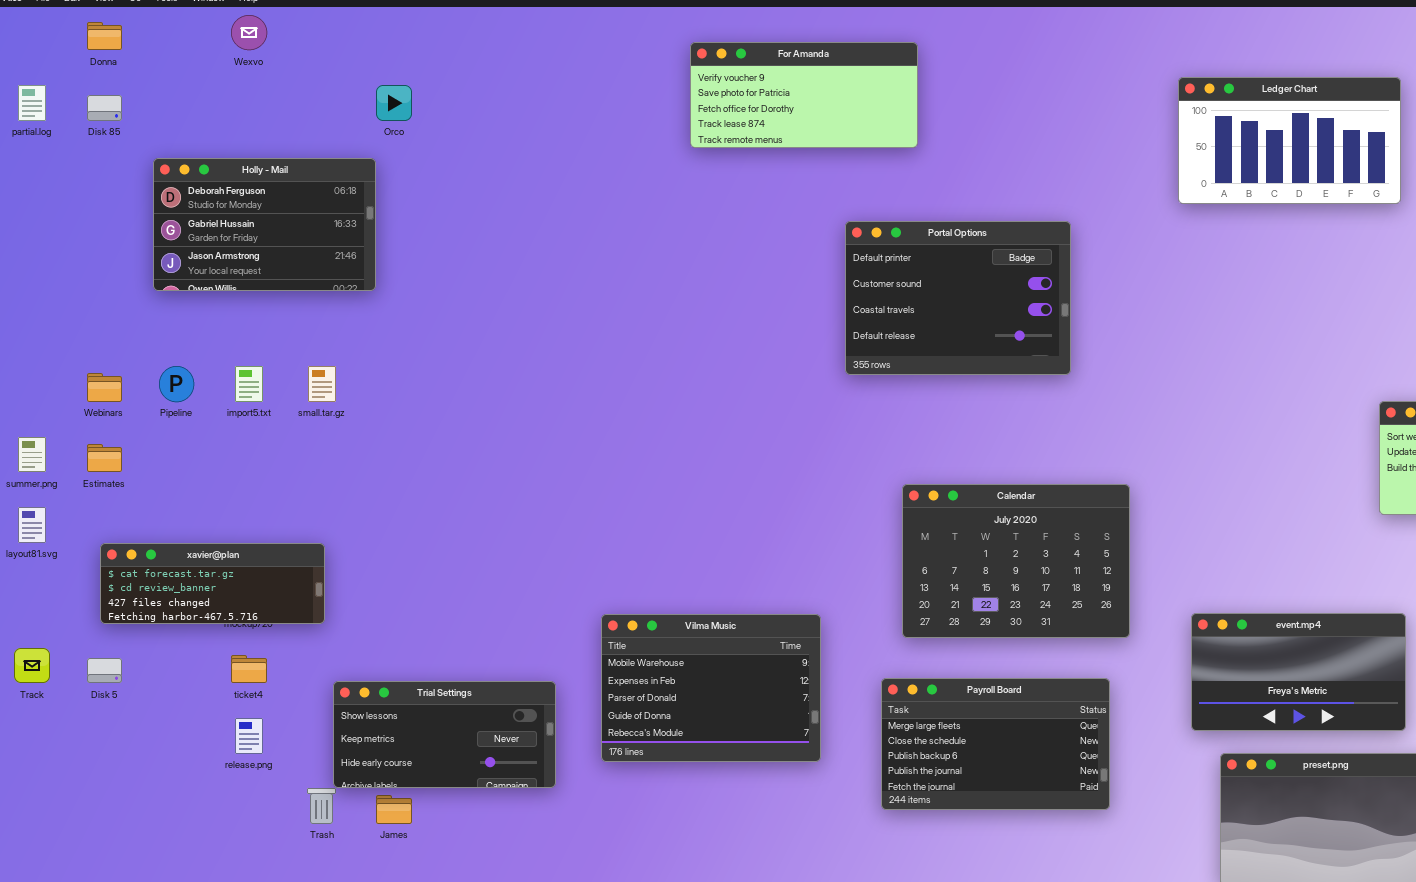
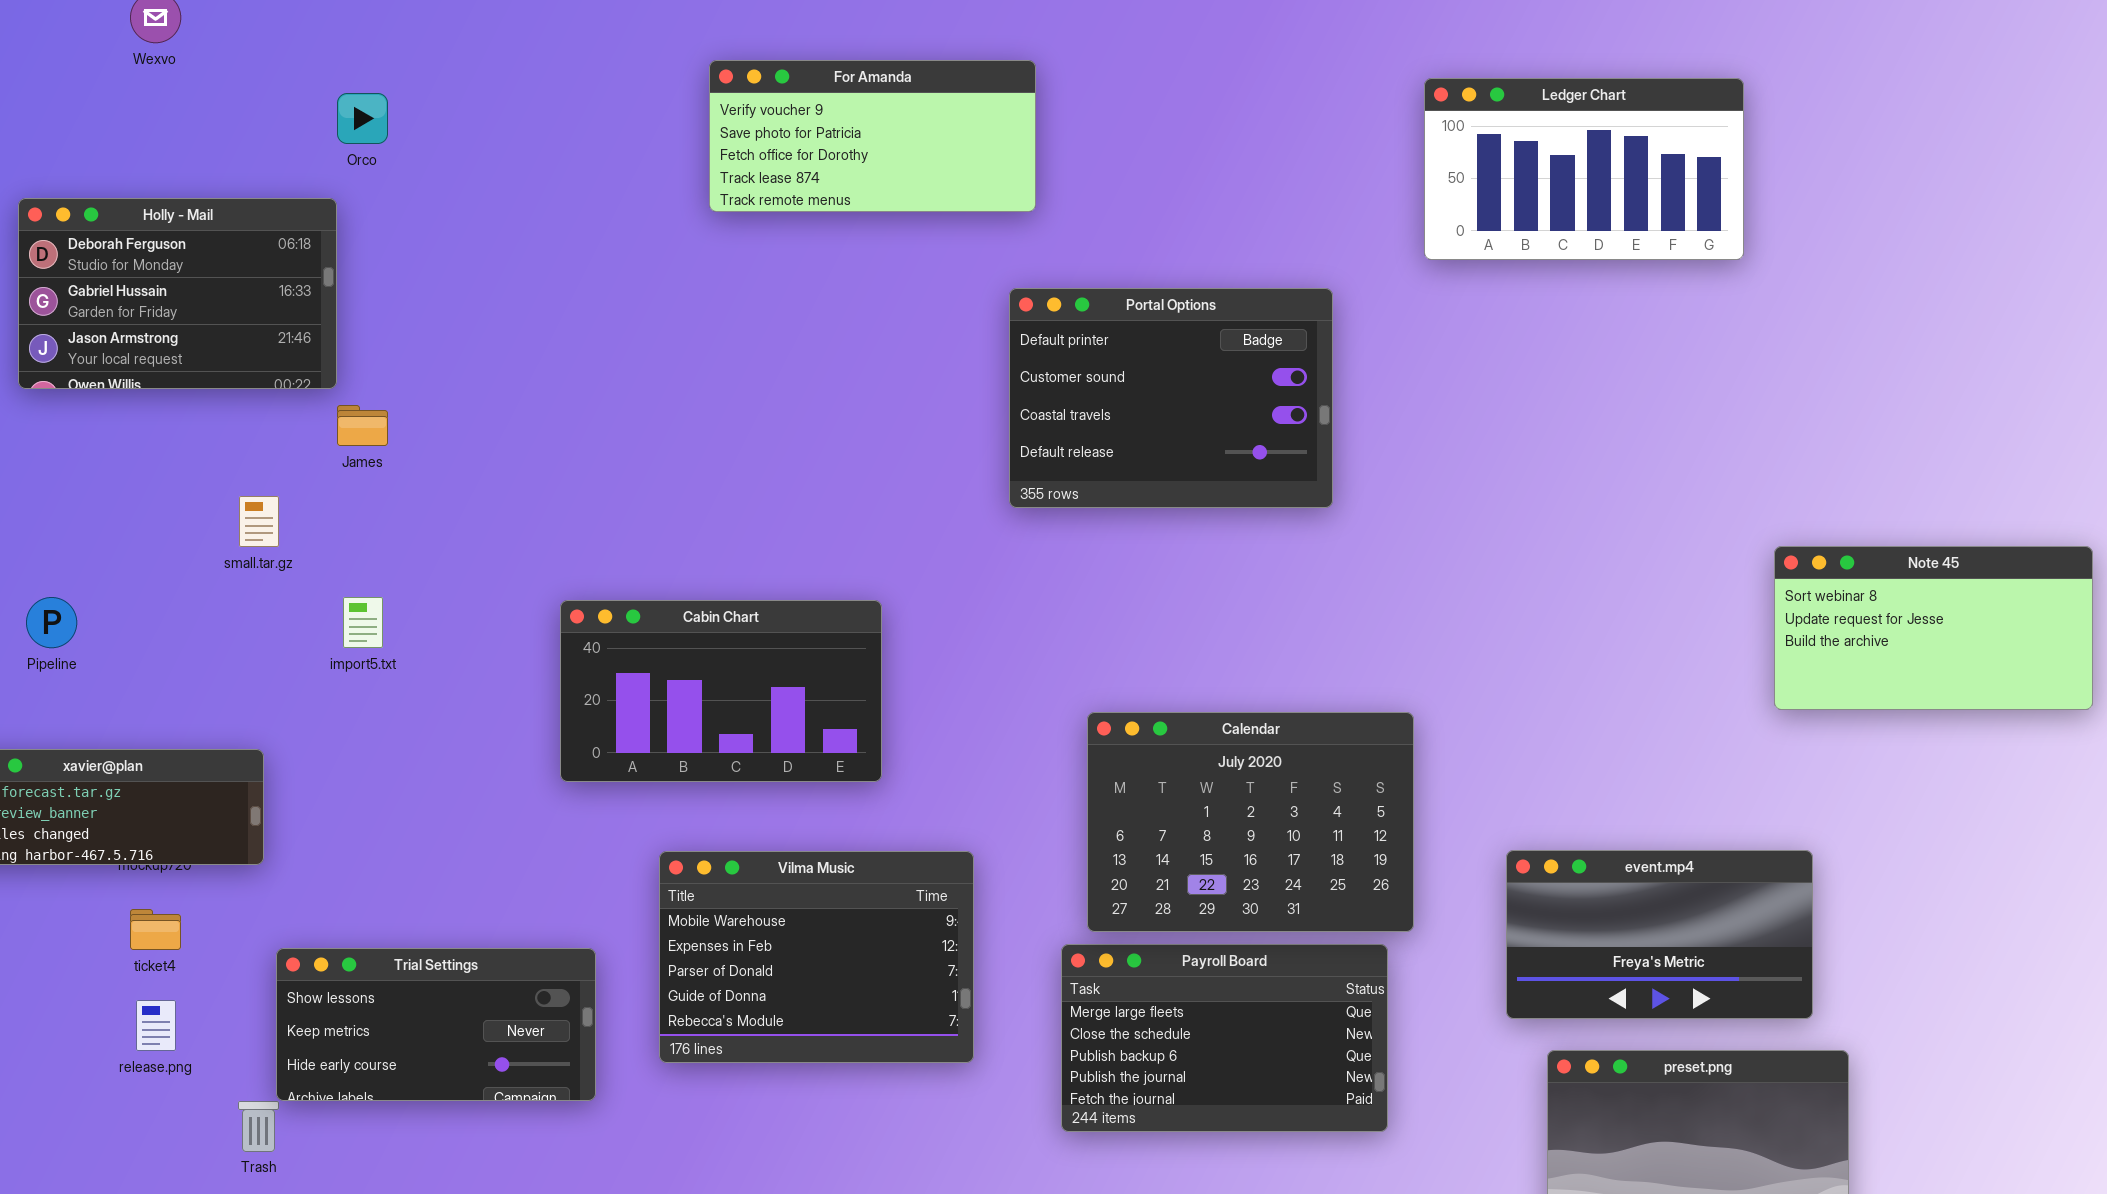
For Amanda: [690,42,918,148] -> [709,60,1036,212], moved
Ledger Chart: [1178,77,1401,204] -> [1424,78,1744,260], moved
Pipeline: [159,366,194,402] -> [26,597,77,648], moved
import5.txt: [235,366,263,402] -> [343,597,383,648], moved
Cabin Chart: none -> [560,600,882,782], opened
Calendar: [902,484,1130,638] -> [1087,712,1414,932], moved
James: [376,795,412,824] -> [337,405,388,446], moved

